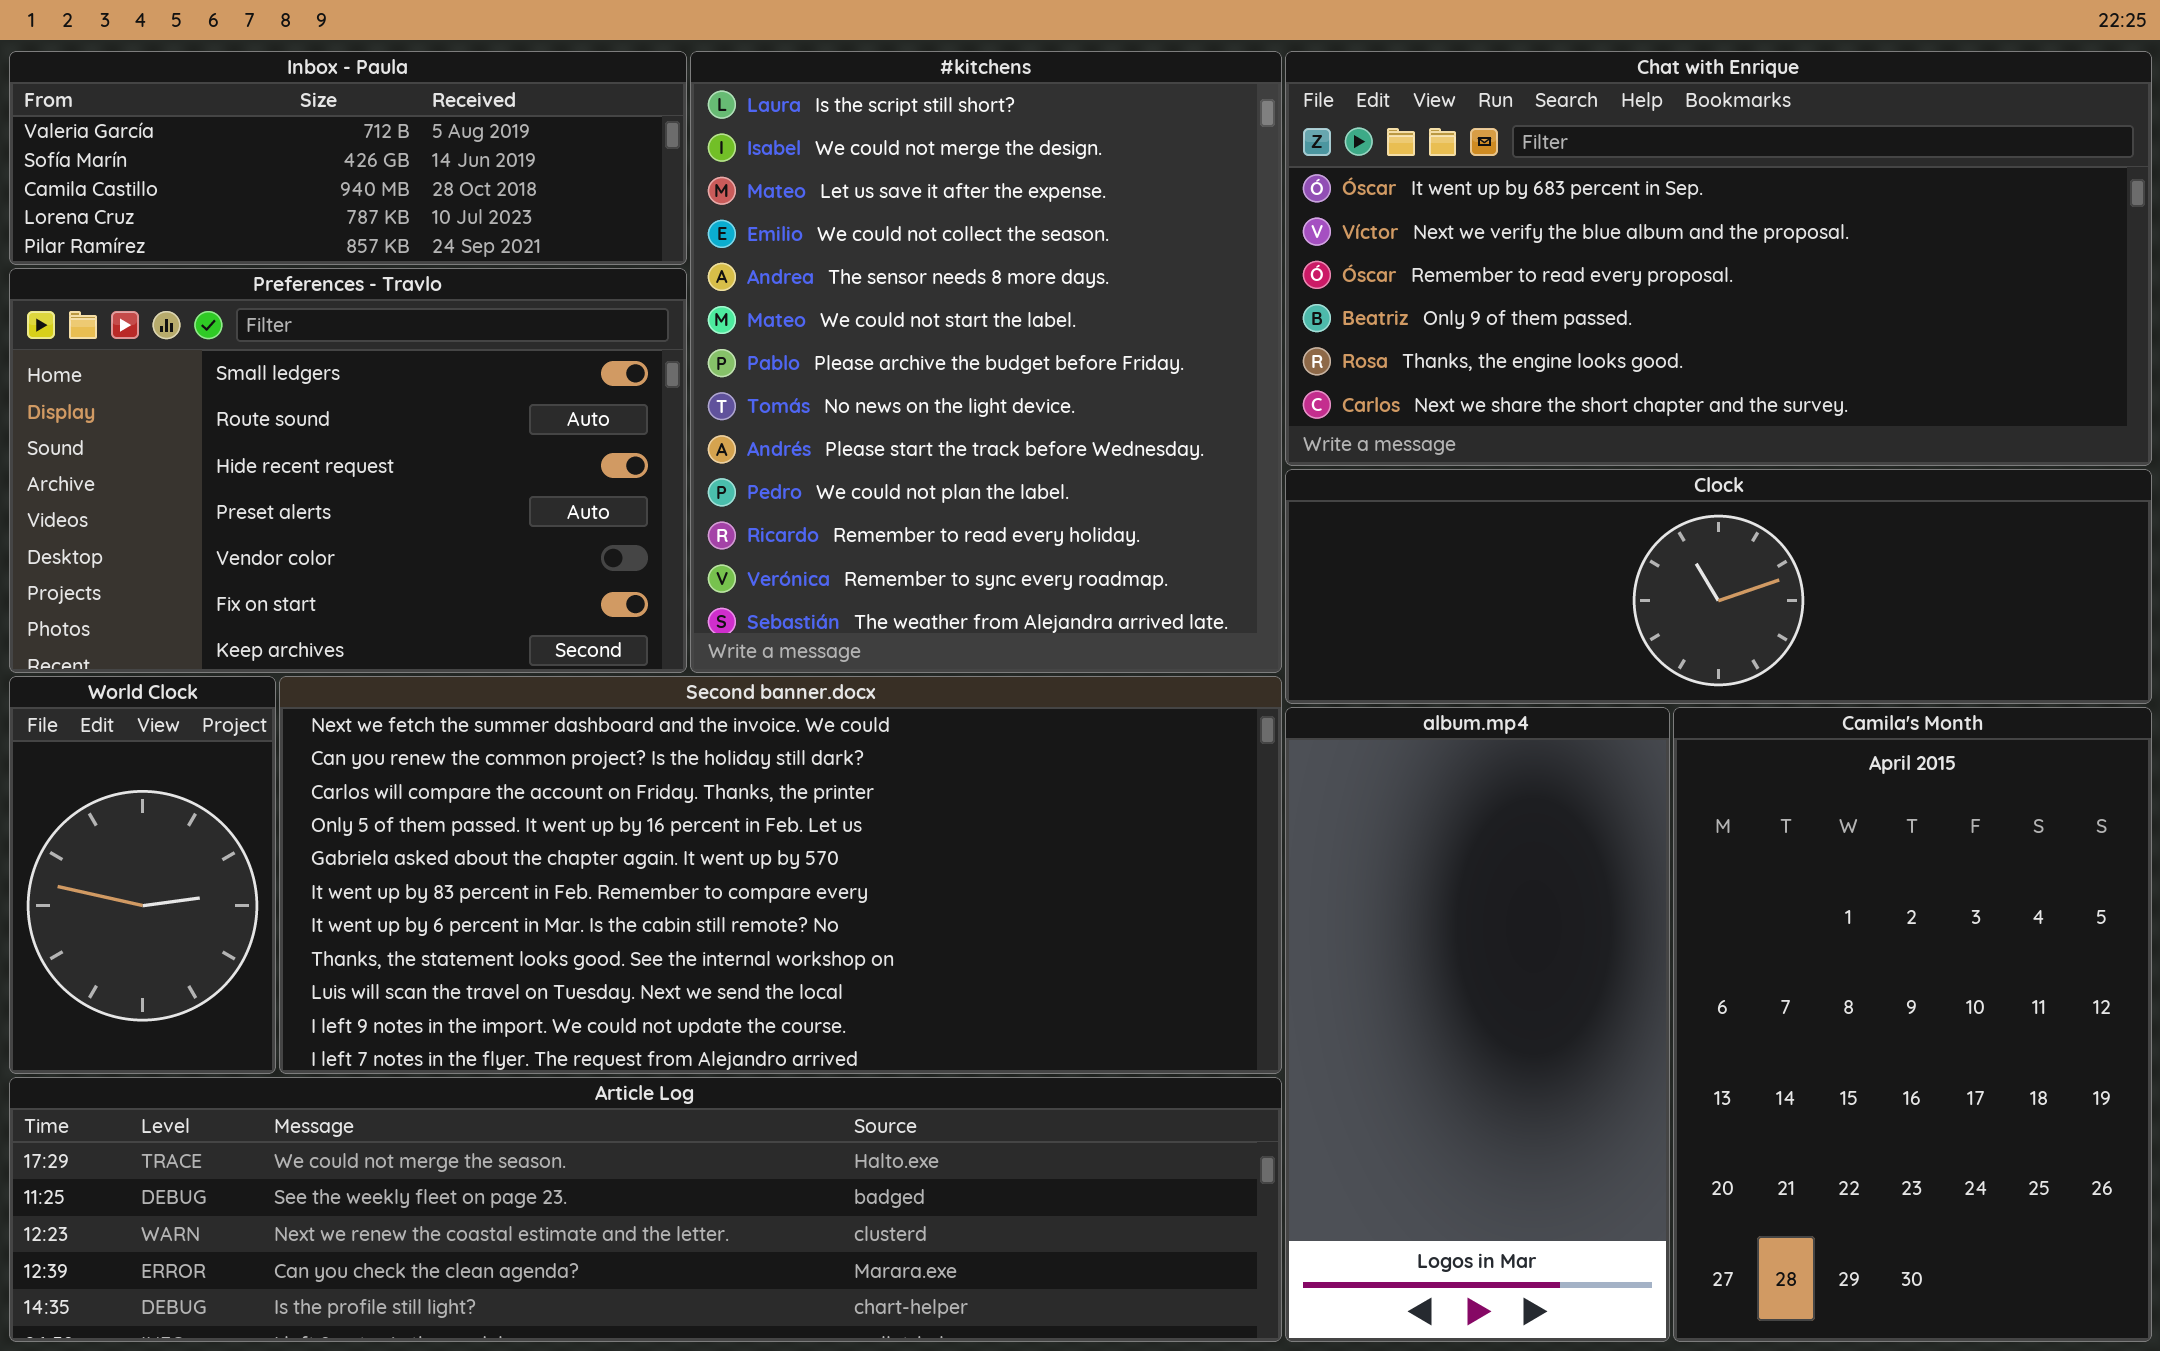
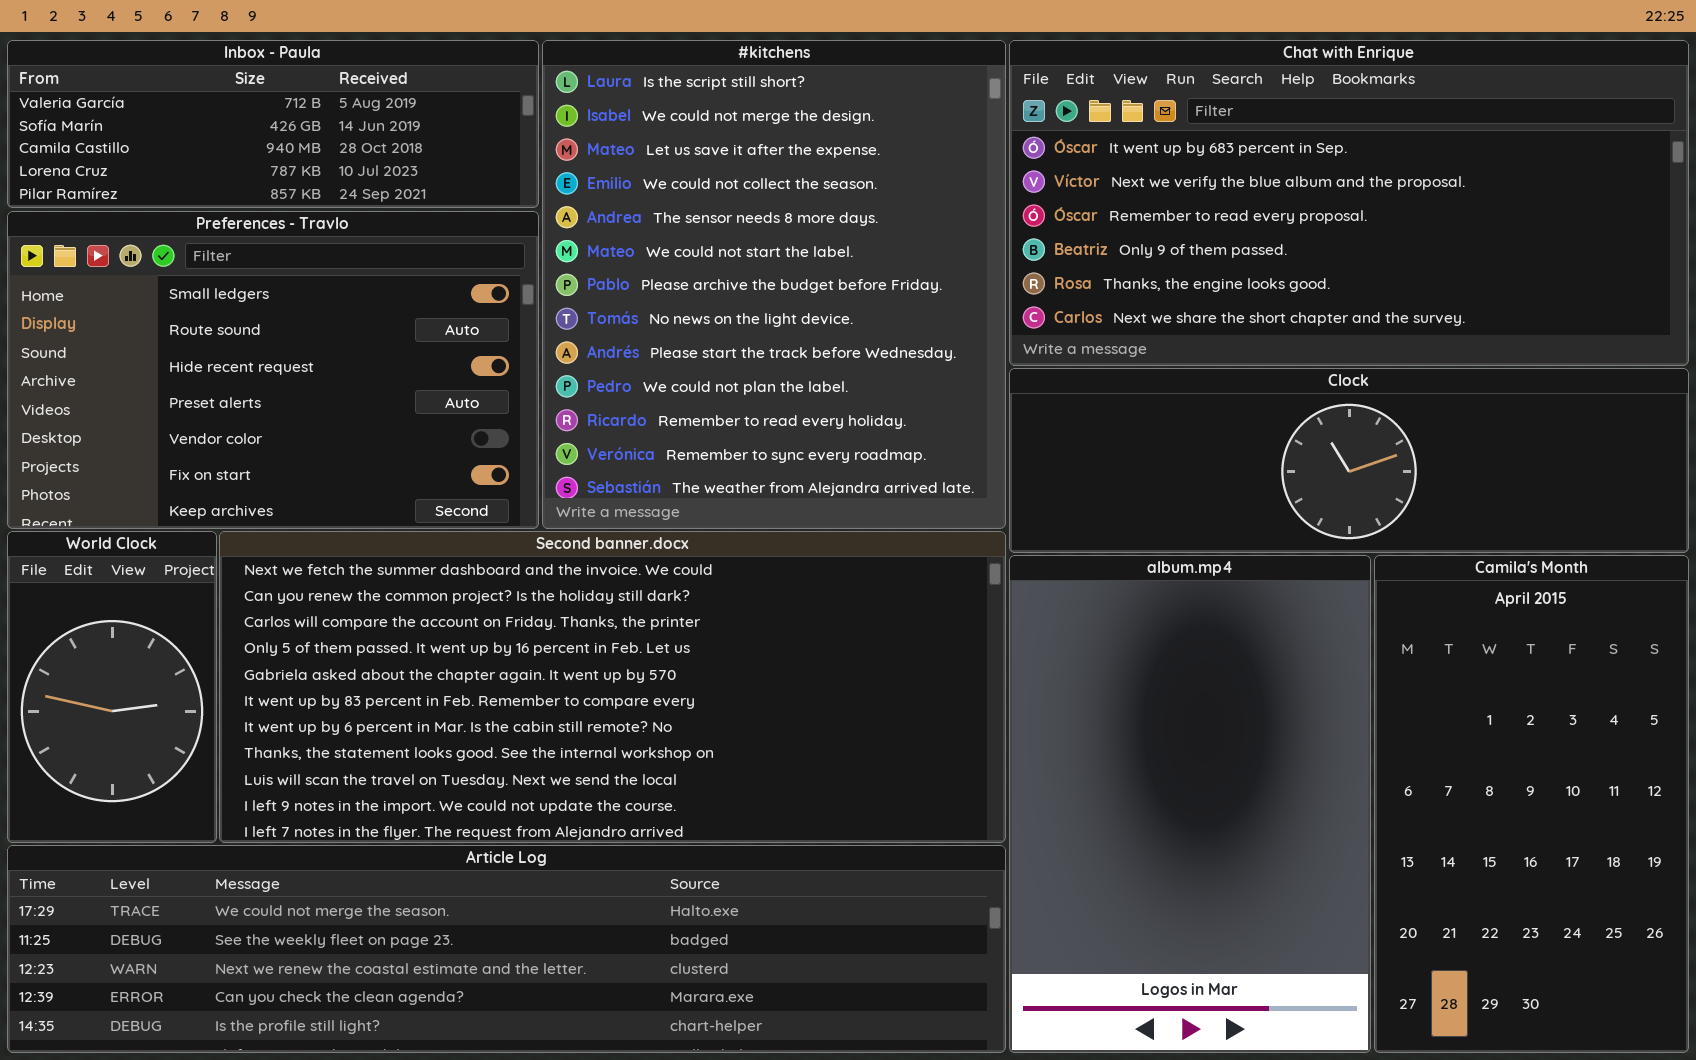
album.mp4: [1285,707,1670,1342] -> [1009,555,1371,1053], resized
Camila's Month: [1673,707,2152,1342] -> [1374,555,1689,1053], resized

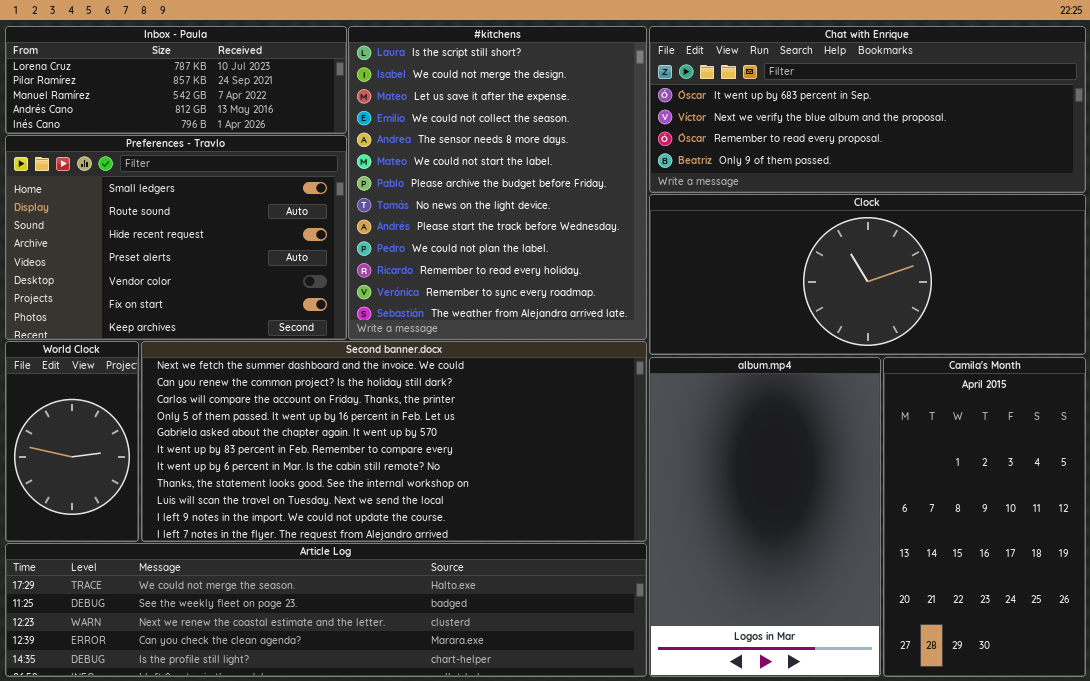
Inbox - Paula: [7,40,539,208] -> [5,26,347,134], scrolled down 3 rows
Chat with Enrique: [1009,40,1689,366] -> [649,26,1086,193], resized
Clock: [1009,368,1689,553] -> [649,194,1086,355], resized

